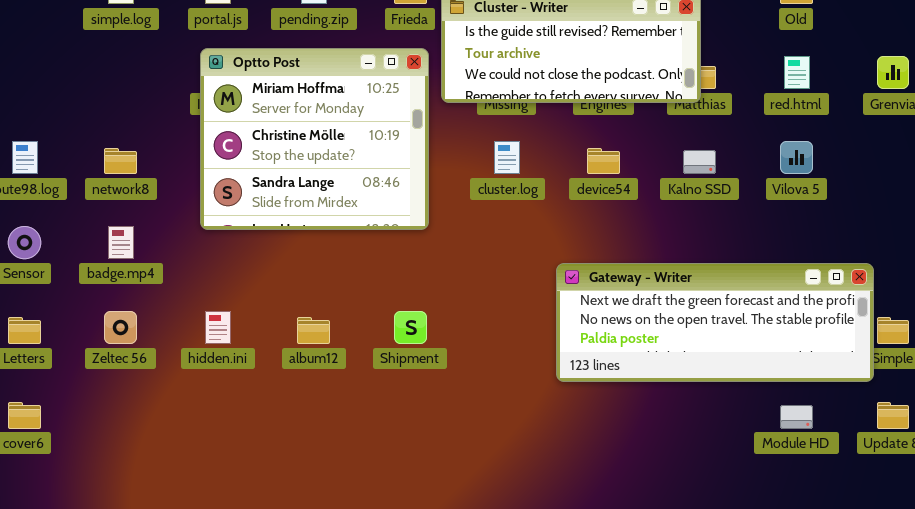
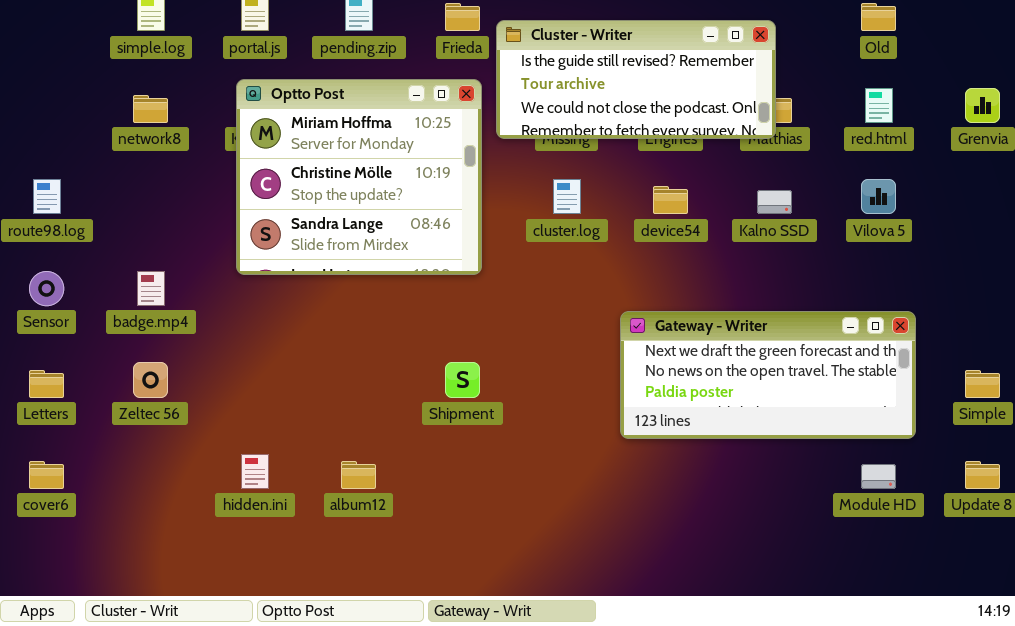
network8: [104,148,137,174] -> [133,95,168,123], moved
Gateway - Writer: [556,263,874,382] -> [620,311,916,439], resized
hidden.ini: [205,311,231,344] -> [241,454,269,489], moved
album12: [297,317,330,344] -> [341,461,376,489], moved

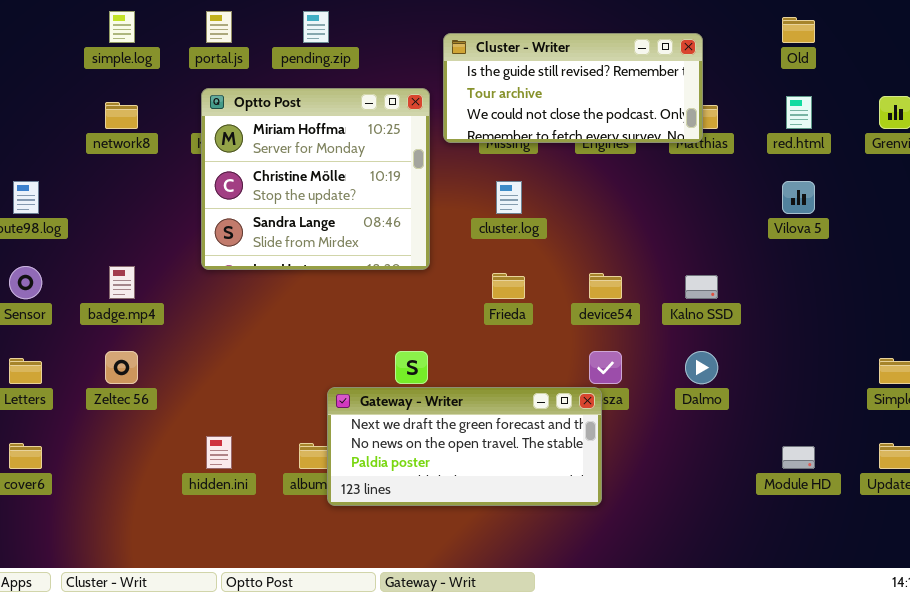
Frieda: [445,3,480,31] -> [492,273,525,299], moved
device54: [653,186,688,214] -> [589,273,622,299], moved
Kalno SSD: [757,190,792,214] -> [685,275,718,299], moved
Gateway - Writer: [620,311,916,439] -> [327,387,602,506], moved

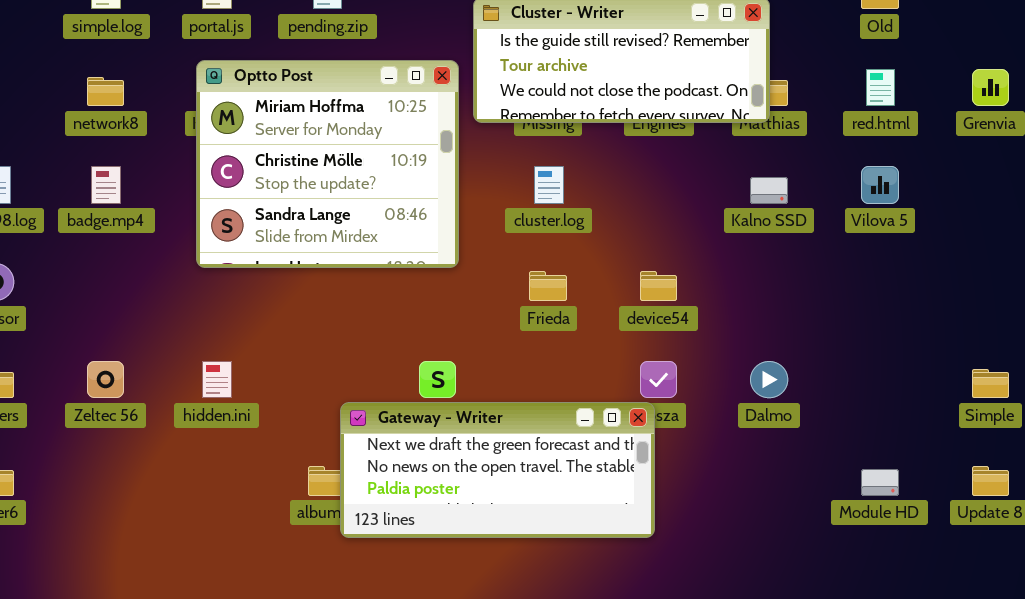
badge.mp4: [109,266,135,299] -> [91,166,121,204], moved
Kalno SSD: [685,275,718,299] -> [750,177,788,204], moved
hidden.ini: [206,436,232,469] -> [202,361,232,398], moved

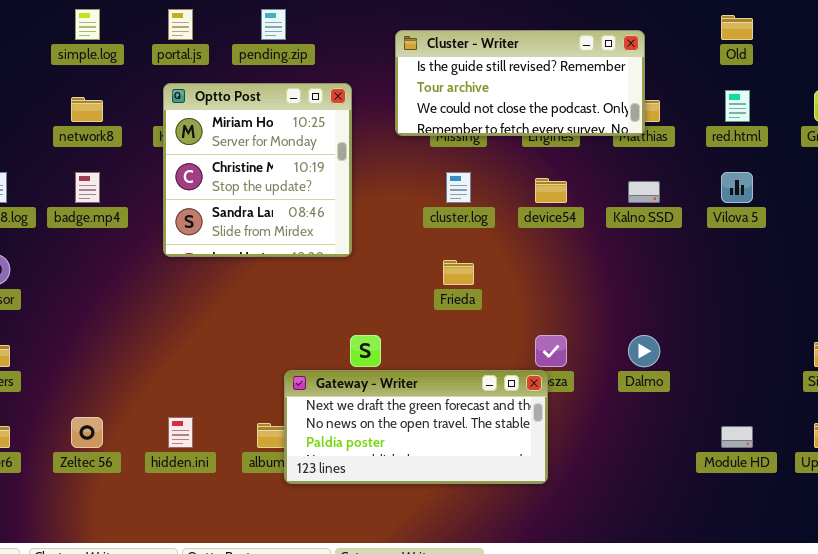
Optto Post: [196,60,459,268] -> [163,83,352,257], resized
device54: [640,271,677,301] -> [535,178,567,203], moved
Zeltec 56: [87,361,124,398] -> [71,417,103,448], moved
hidden.ini: [202,361,232,398] -> [168,417,193,448], moved

